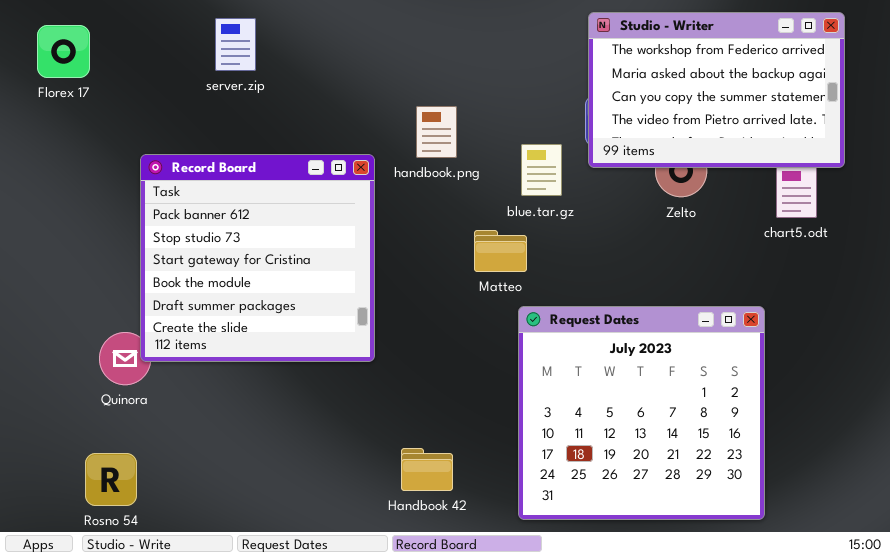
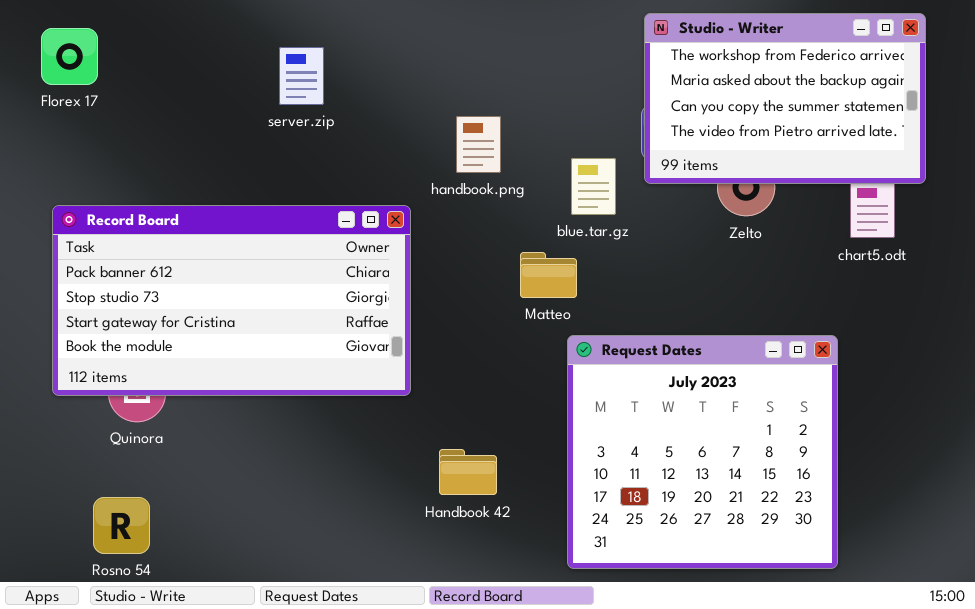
server.zip: [215,18,256,71] -> [279,47,324,105], moved
Record Board: [140,154,375,362] -> [52,205,411,396], resized
Handbook 42: [401,448,453,491] -> [439,449,497,495], moved

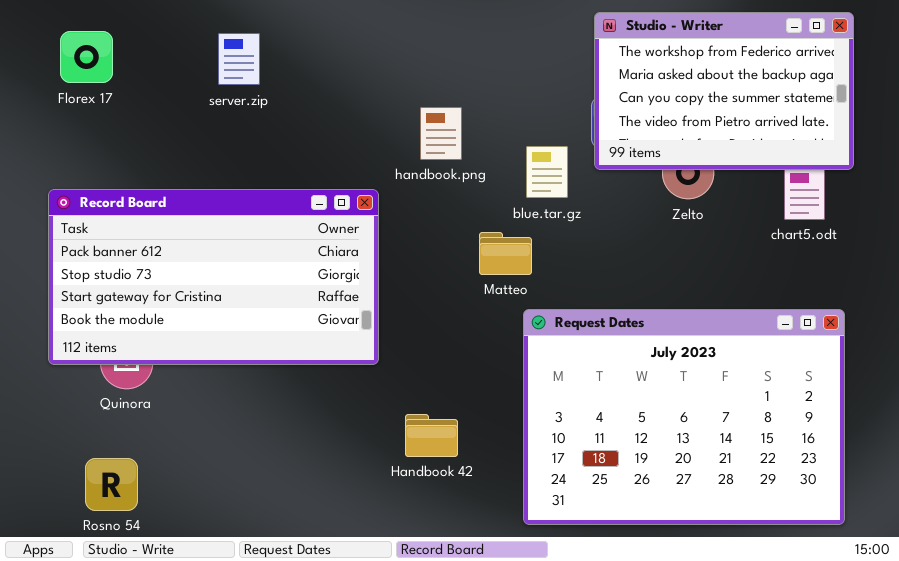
Florex 17: [41,28,98,85] -> [60,31,113,83], moved
server.zip: [279,47,324,105] -> [218,33,260,85], moved
Request Dates: [567,335,838,569] -> [523,309,845,525], resized

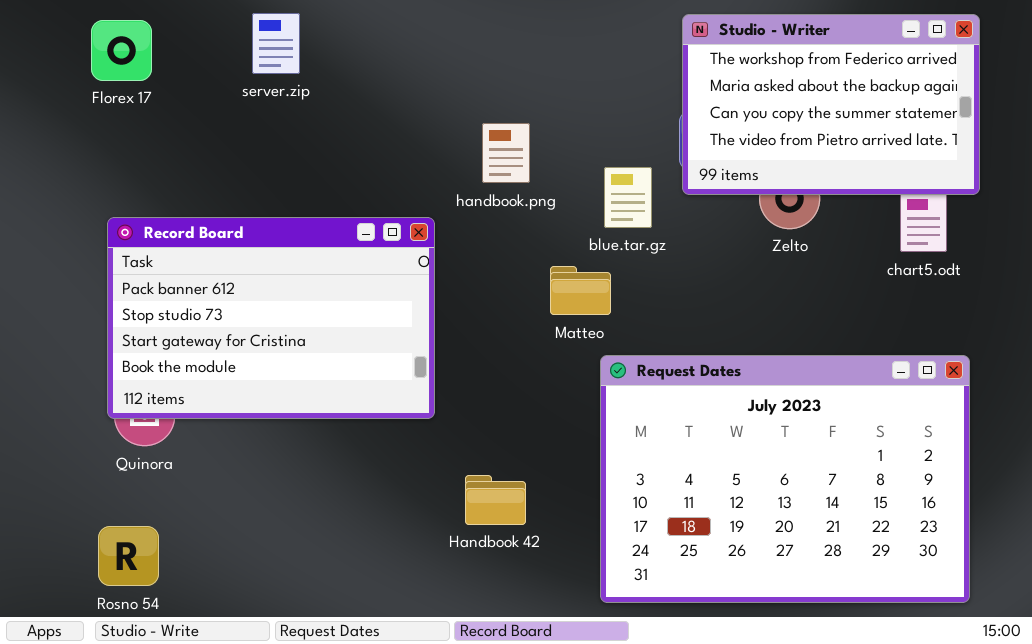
Florex 17: [60,31,113,83] -> [91,20,152,81], moved
server.zip: [218,33,260,85] -> [252,13,300,74], moved
Record Board: [48,189,379,365] -> [107,217,435,419], resized

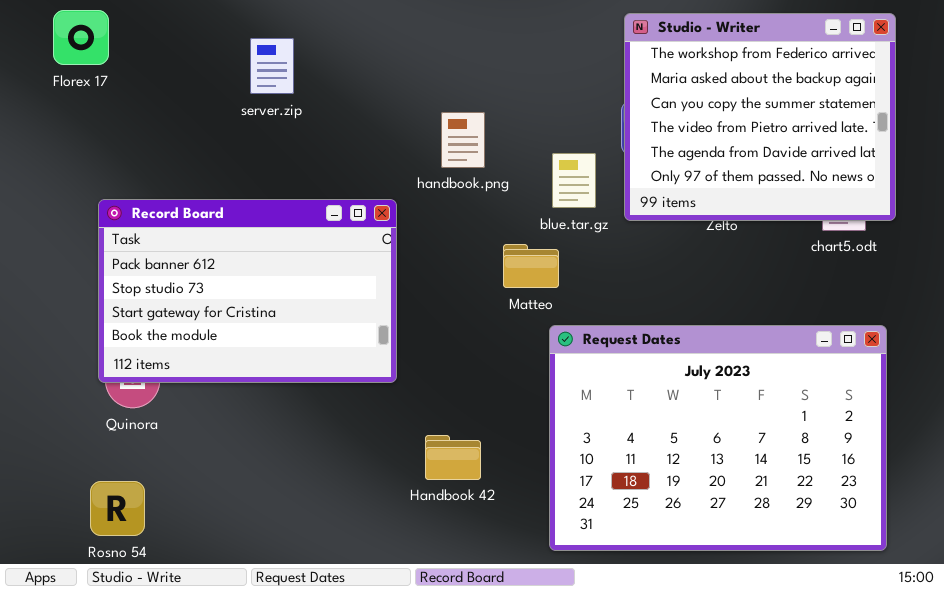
server.zip: [252,13,300,74] -> [250,38,294,94], moved
Studio - Writer: [682,14,980,195] -> [624,13,896,221], resized
Florex 17: [91,20,152,81] -> [53,10,109,65], moved

